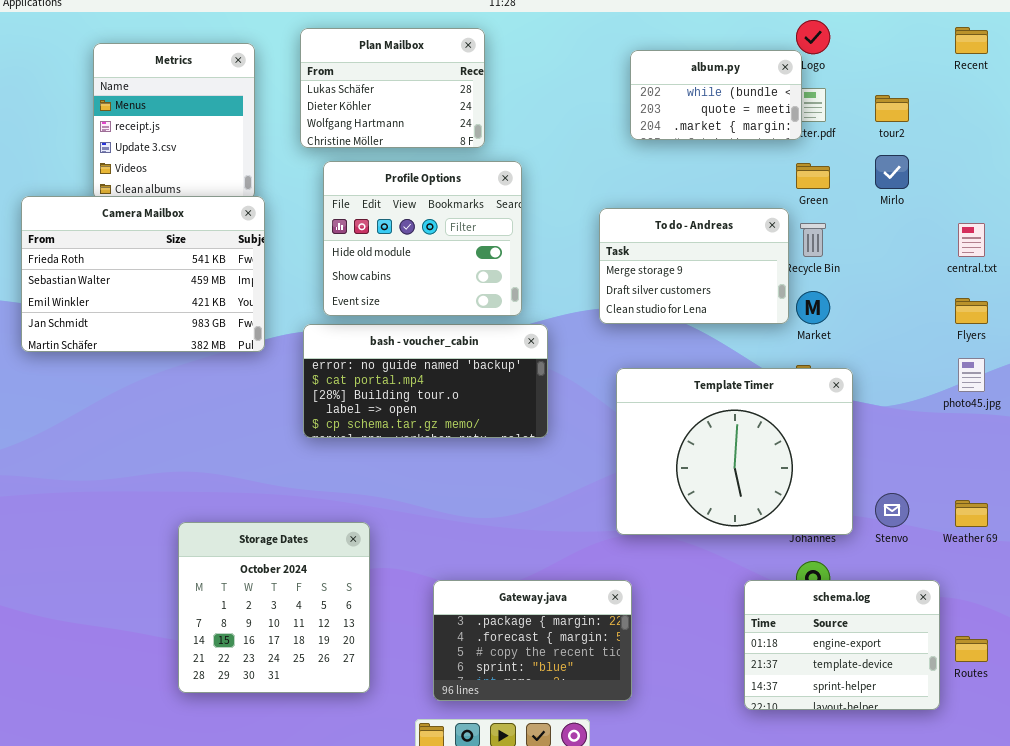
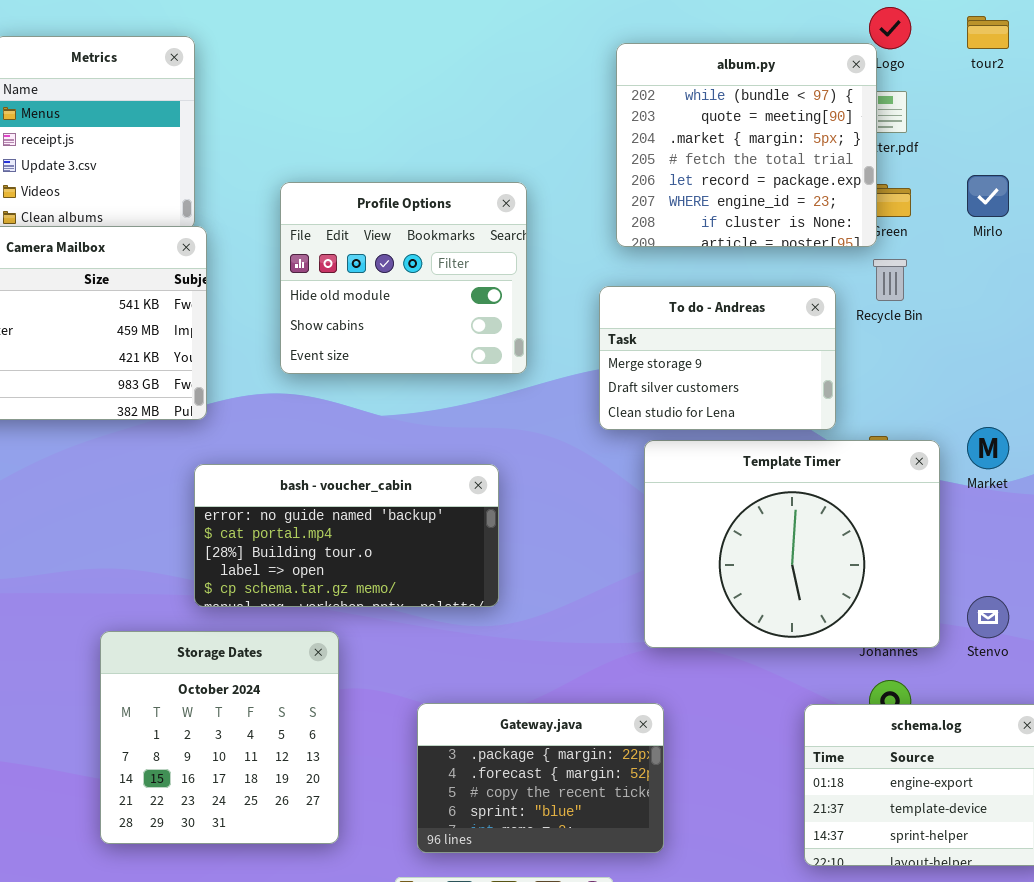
Plan Mailbox: [300,28,485,148] -> none, closed
album.py: [630,50,802,140] -> [616,43,877,247], resized
tour2: [875,95,909,122] -> [967,16,1009,49], moved
To do - Andreas: [599,208,789,324] -> [599,286,836,430], moved
Market: [796,291,830,324] -> [967,427,1009,469], moved
bash - voucher_cabin: [303,324,548,438] -> [194,464,499,607], moved

